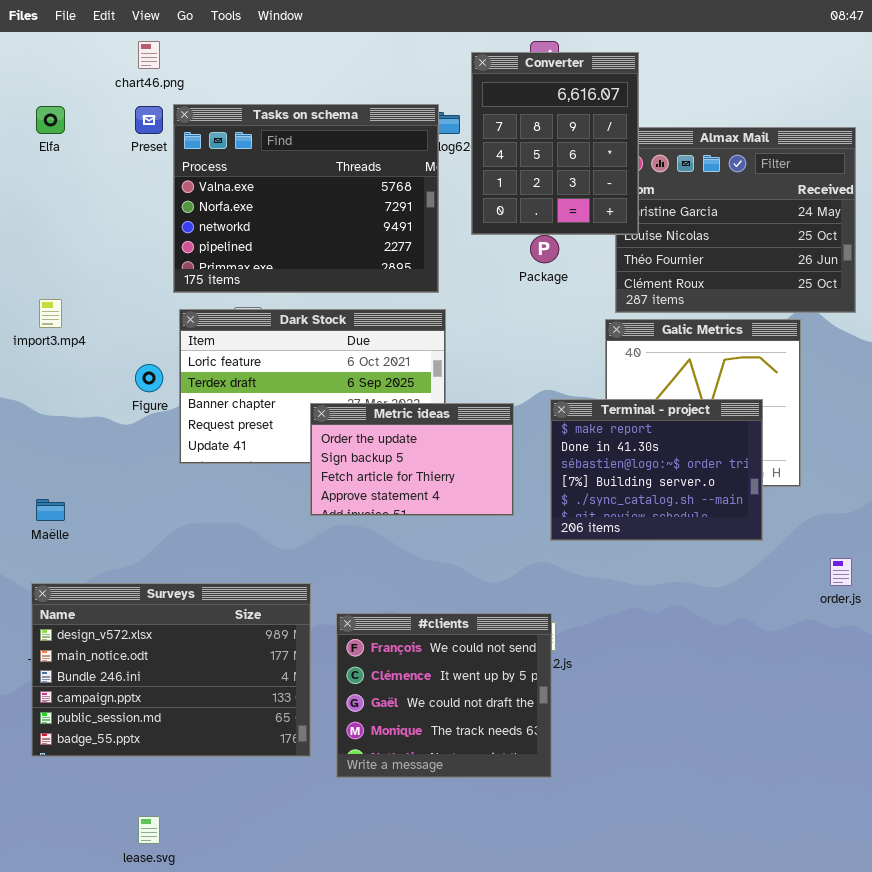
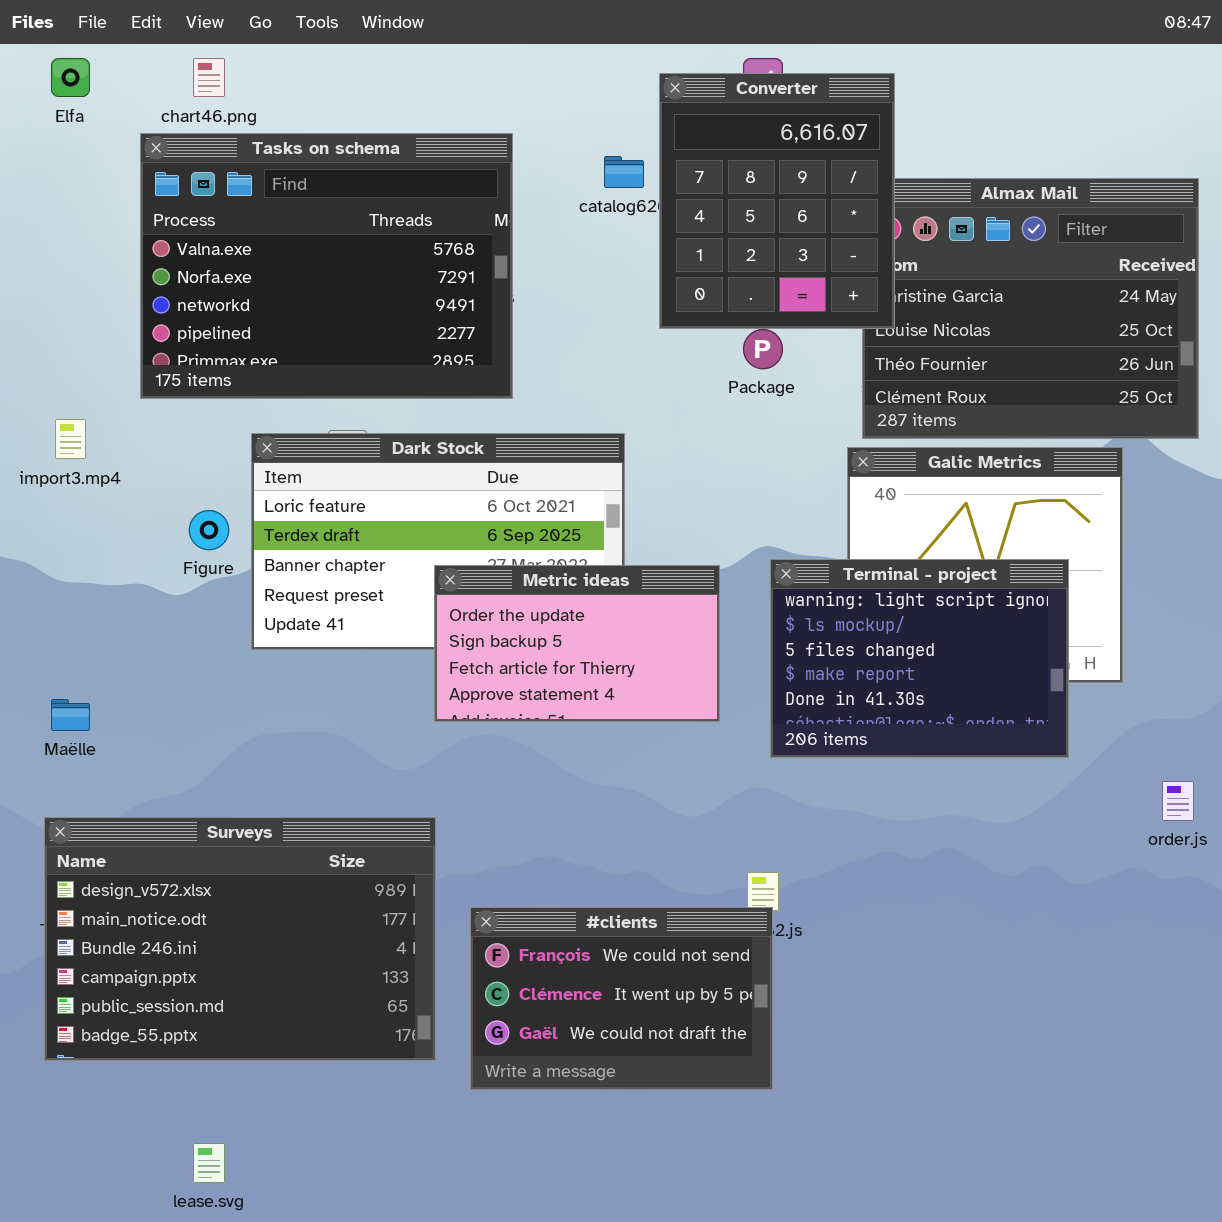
Tasks on schema: [173,104,439,293] -> [140,133,513,399], moved
Elfa: [36,106,65,134] -> [51,58,90,97], moved
Terminal - project: [550,399,763,541] -> [770,559,1069,758], scrolled up 3 rows
#clients: [336,613,552,778] -> [470,907,773,1090], resized

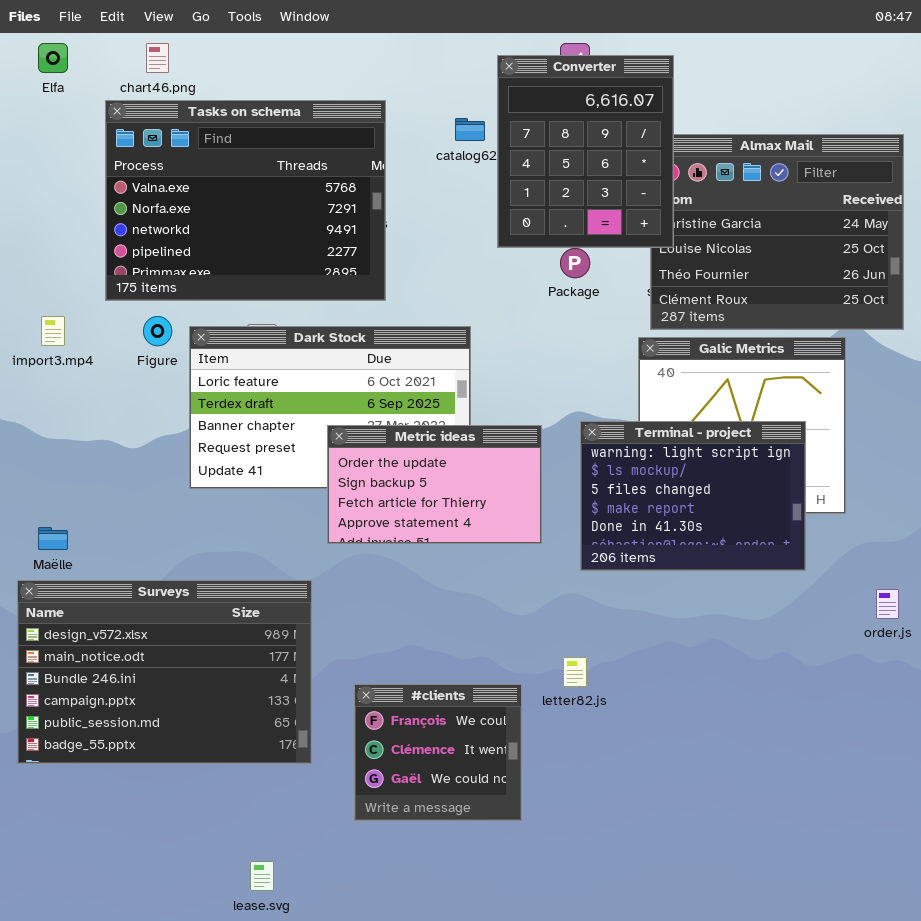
Figure: [189,510,229,550] -> [143,316,172,346], moved
Surveys: [44,817,436,1061] -> [17,580,312,764], moved
#clients: [470,907,773,1090] -> [354,684,522,821], resized
lease.svg: [193,1143,225,1183] -> [250,861,274,891], moved

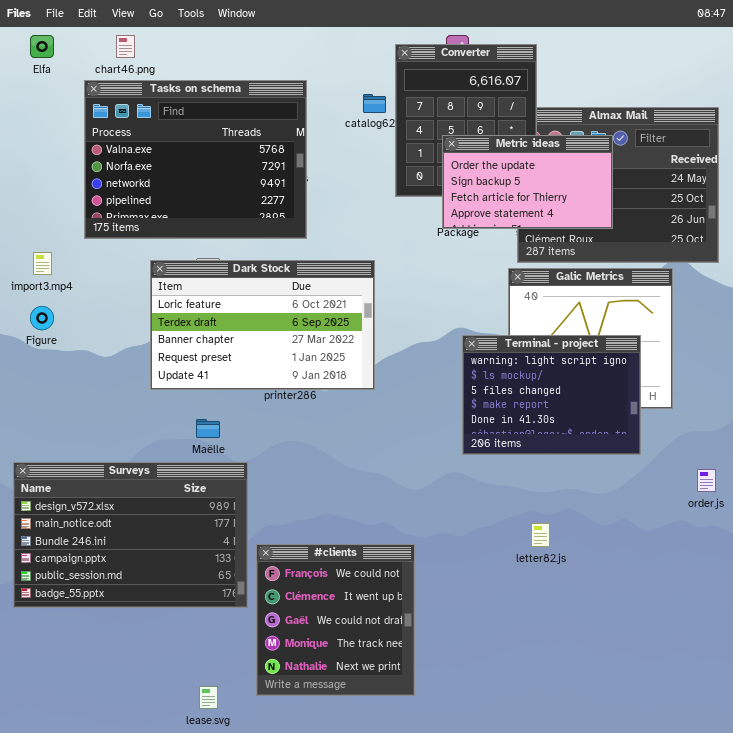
Figure: [143,316,172,346] -> [30,306,54,330], moved
Metric ideas: [327,425,542,544] -> [442,135,613,229], moved
Maëlle: [38,527,68,550] -> [196,419,220,438], moved
letter82.js: [563,657,587,687] -> [531,523,550,547], moved
#clients: [354,684,522,821] -> [256,544,415,696], resized

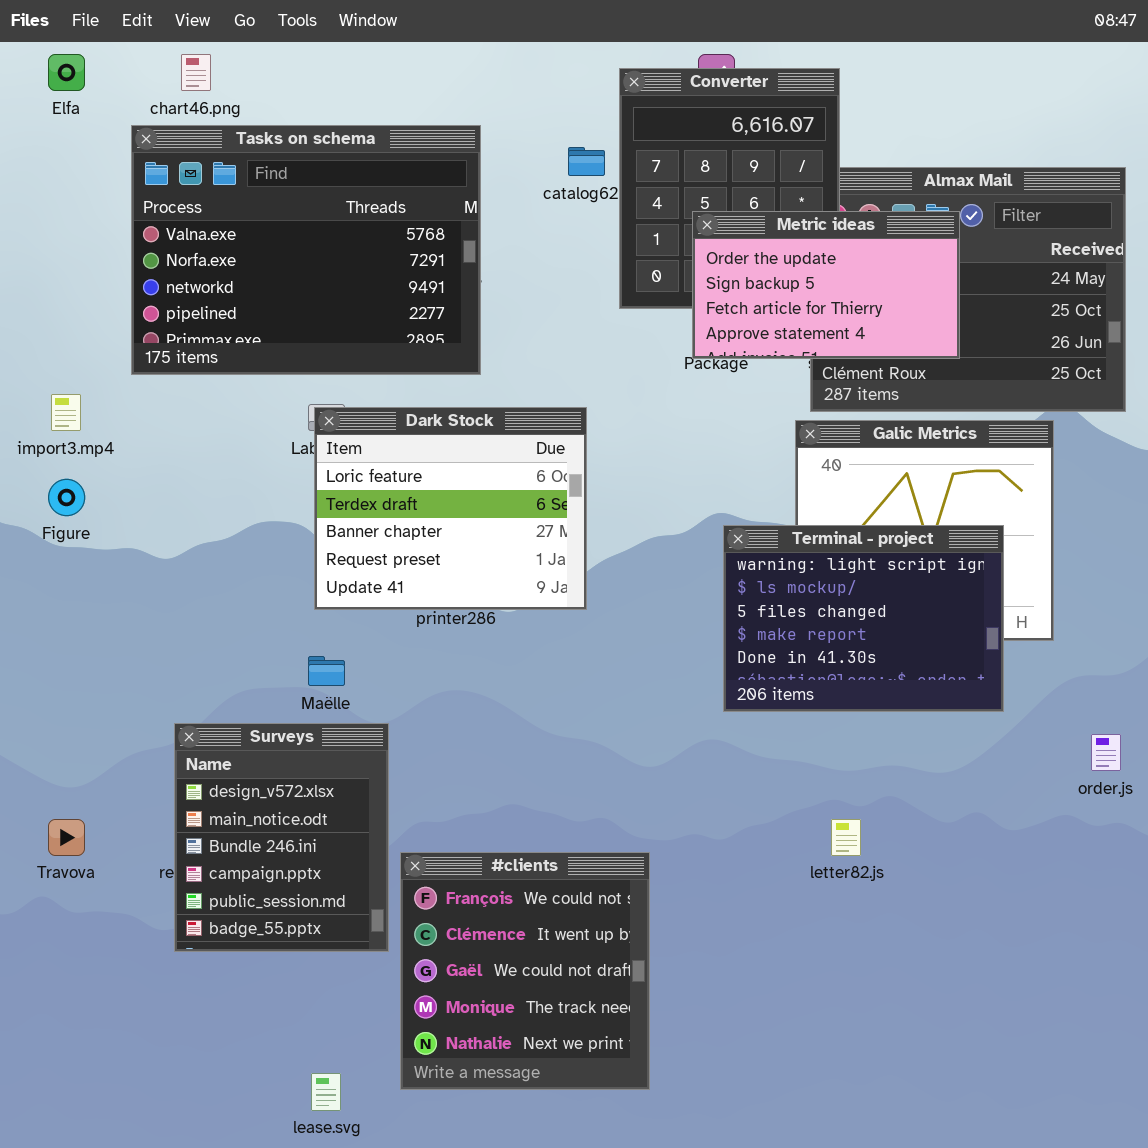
Dark Stock: [150,260,375,390] -> [314,407,587,610], resized
Surveys: [13,462,248,608] -> [174,723,389,952], resized

